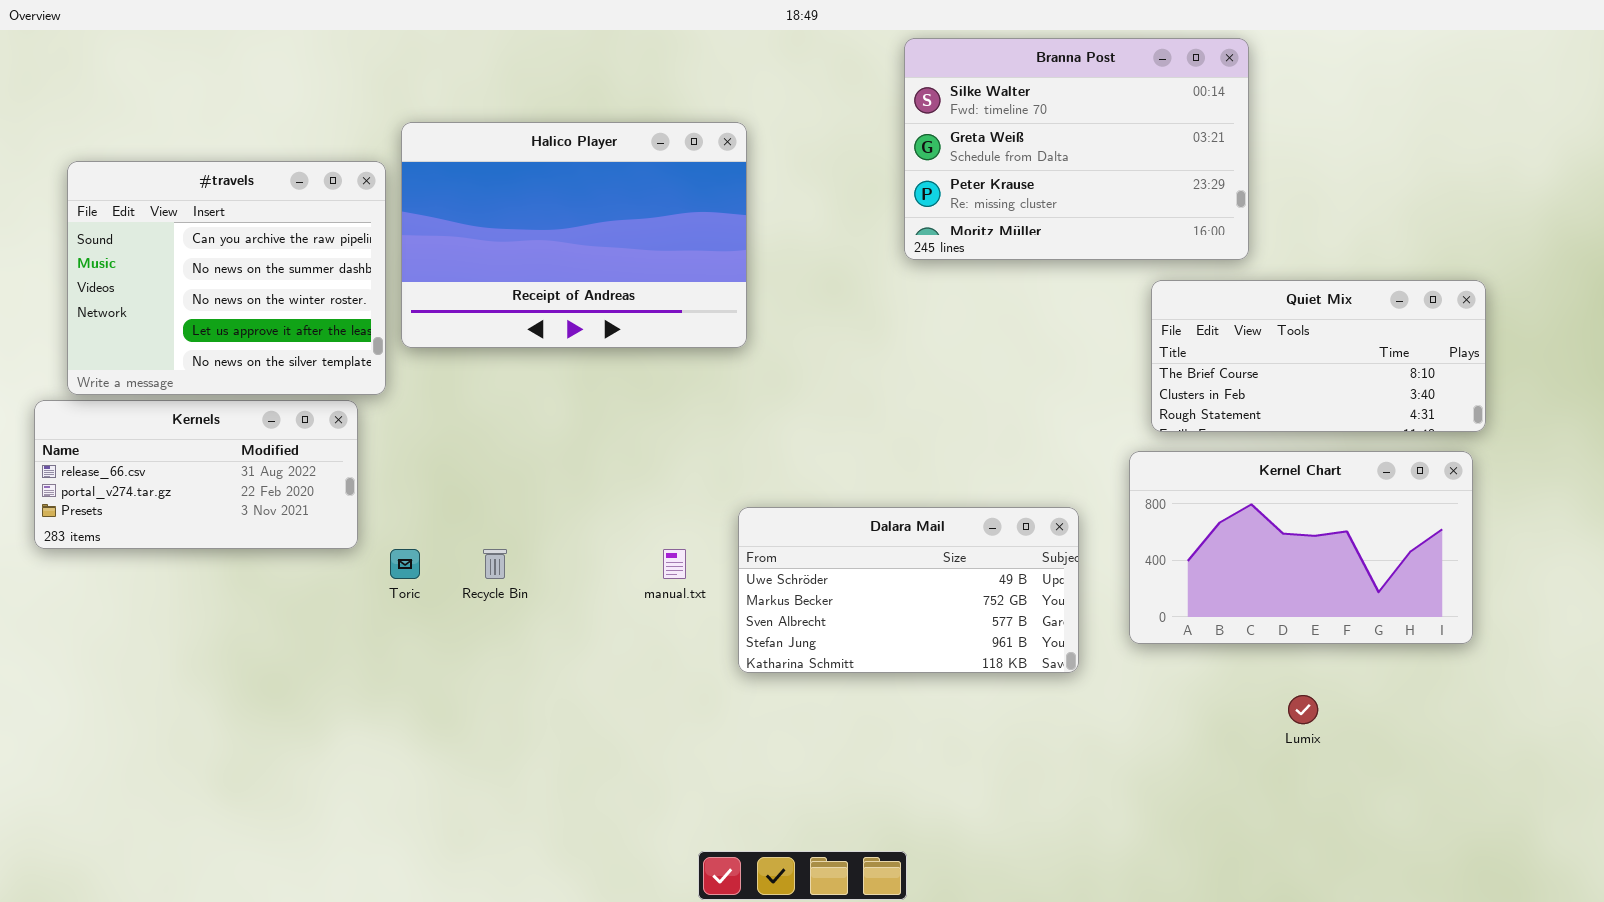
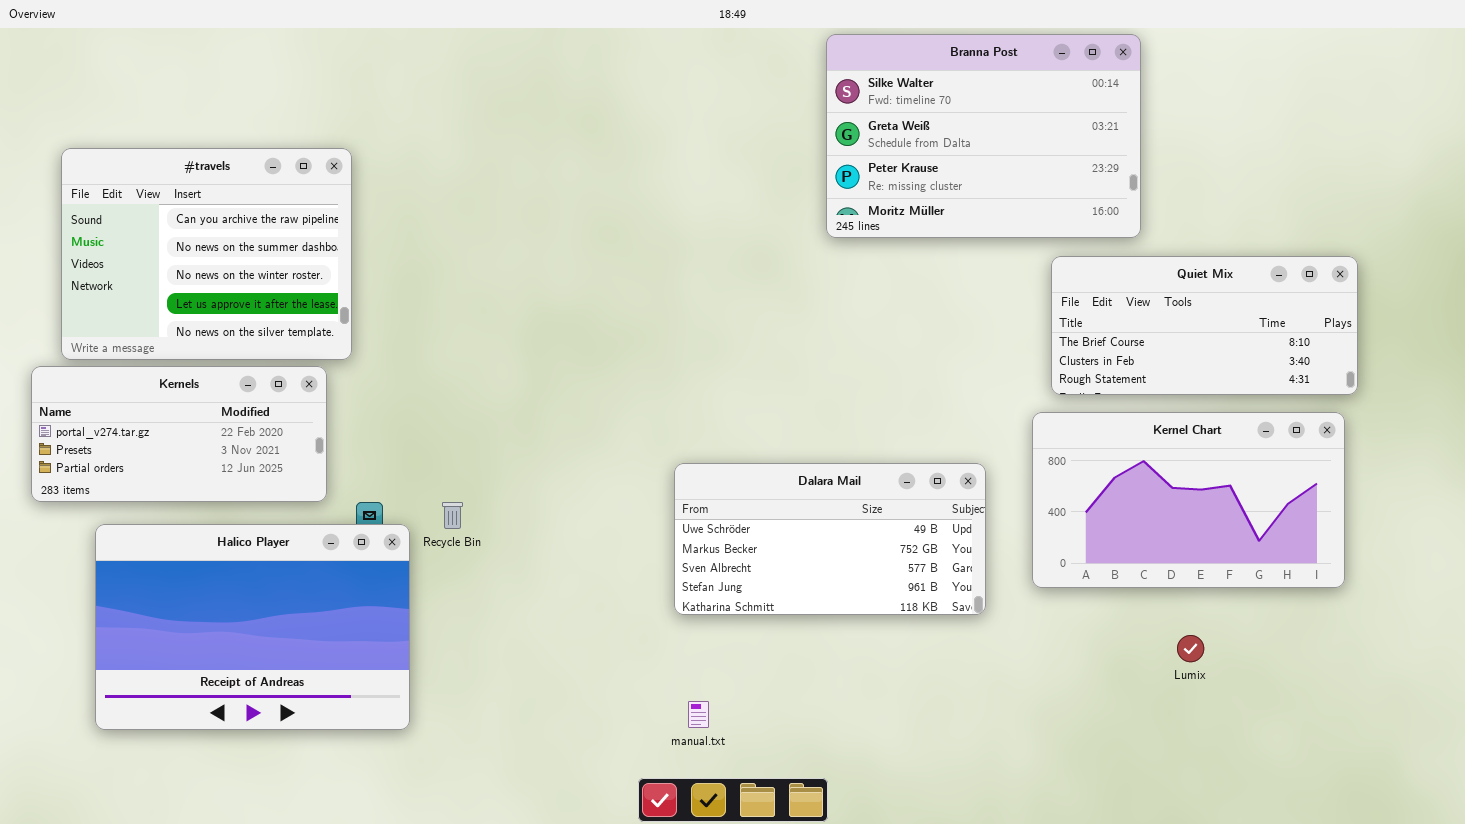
Halico Player: [401,122,747,348] -> [95,524,410,730], moved
Kernels: [34,400,358,549] -> [31,366,327,502], scrolled down 1 row
manual.txt: [663,549,686,579] -> [688,701,709,728], moved

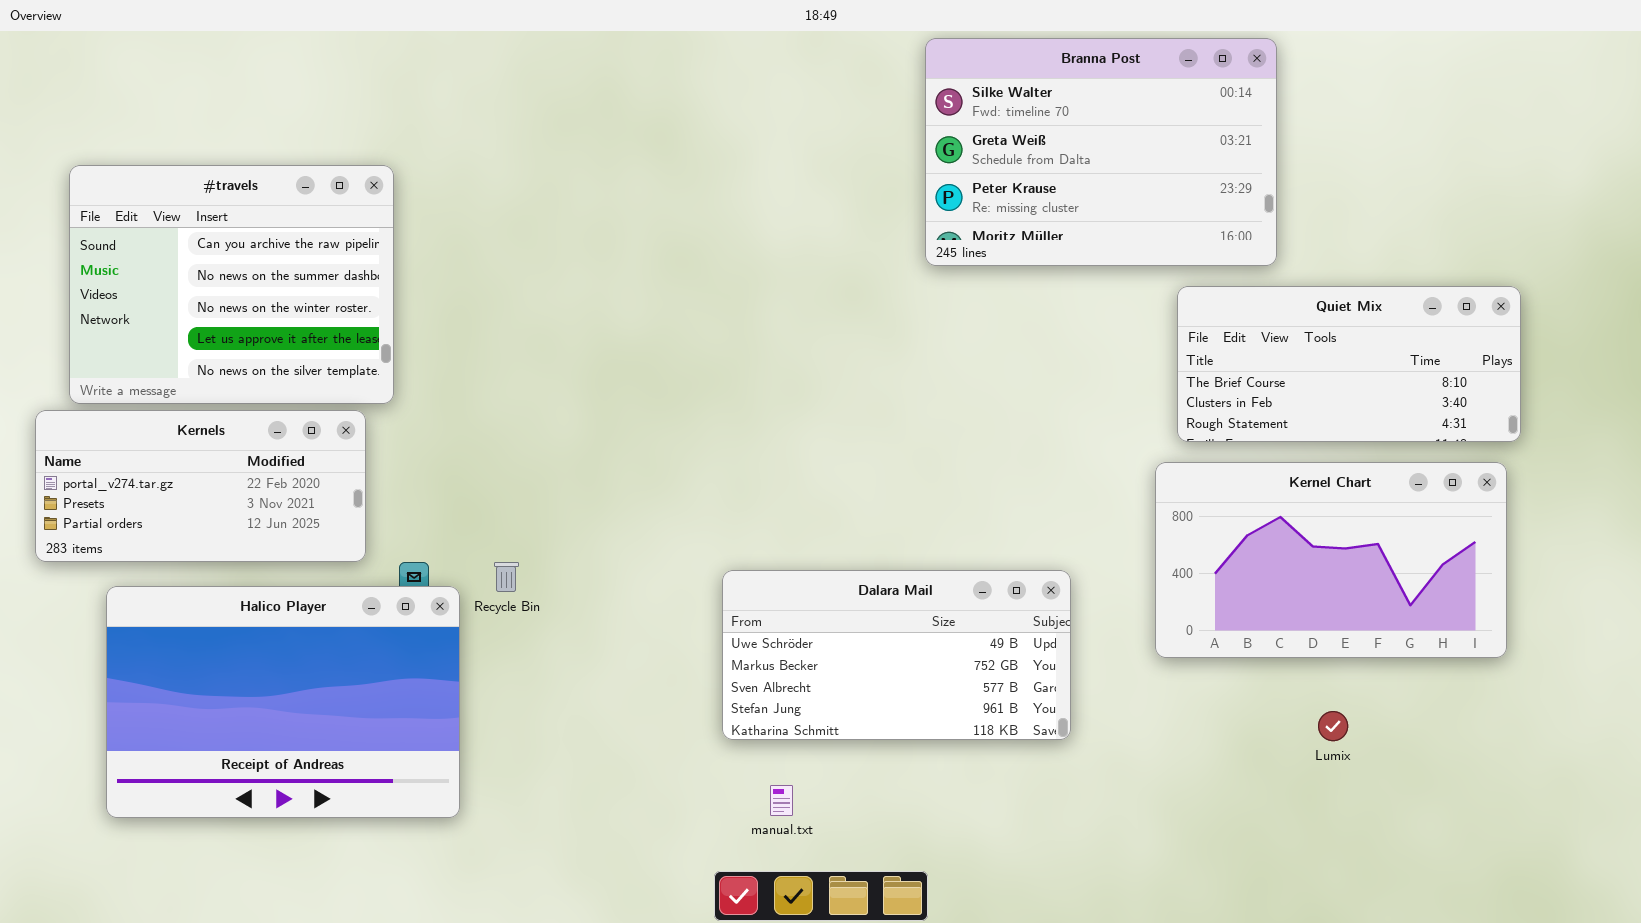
Dalara Mail: [674,463,986,615] -> [722,570,1071,740], moved

